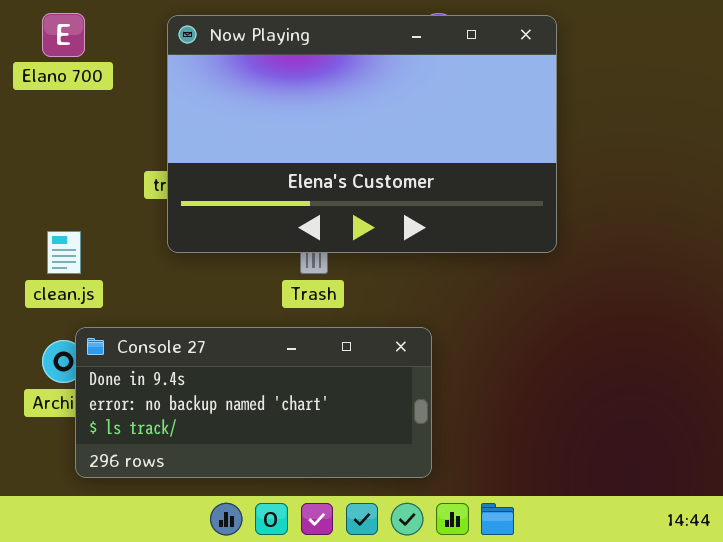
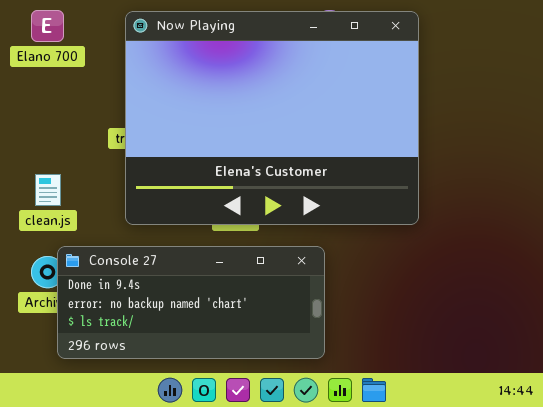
Now Playing: [167,15,557,253] -> [125,11,419,225], resized

